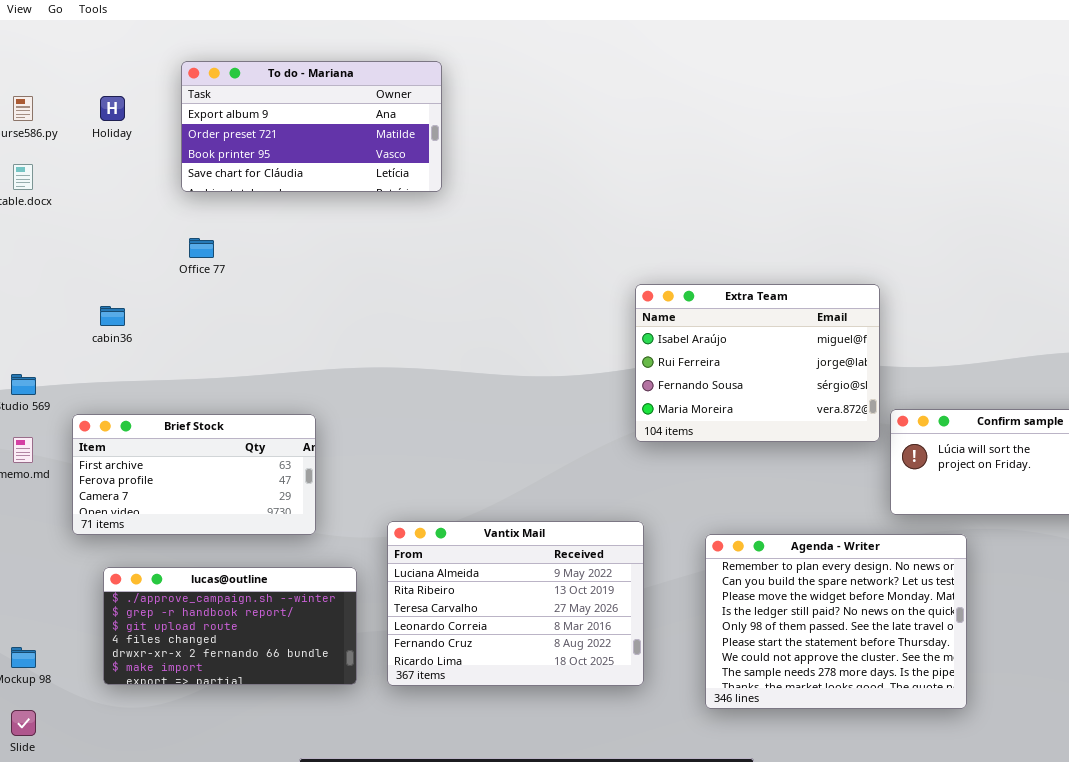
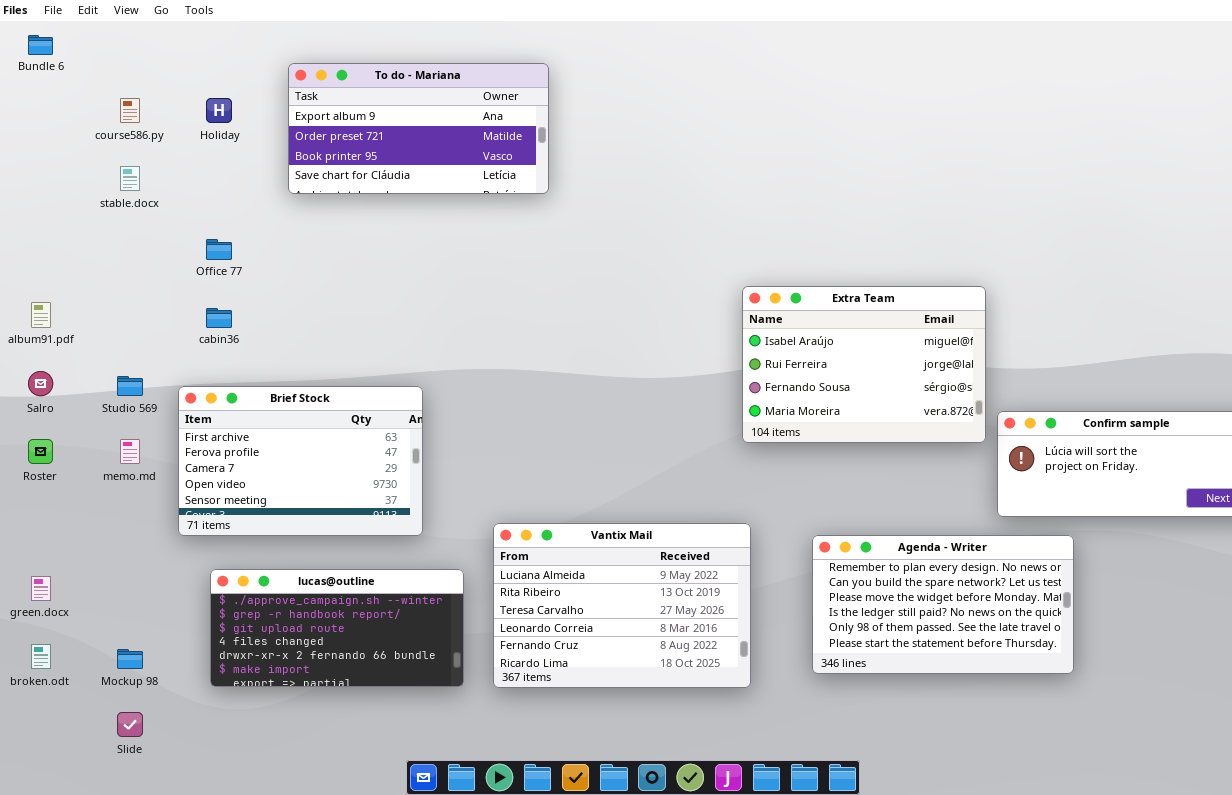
Office 77: [189,238,214,258] -> [206,239,232,260], moved
Brief Stock: [72,414,316,535] -> [178,386,423,536], resized
Agenda - Writer: [705,534,967,709] -> [812,535,1074,674], resized

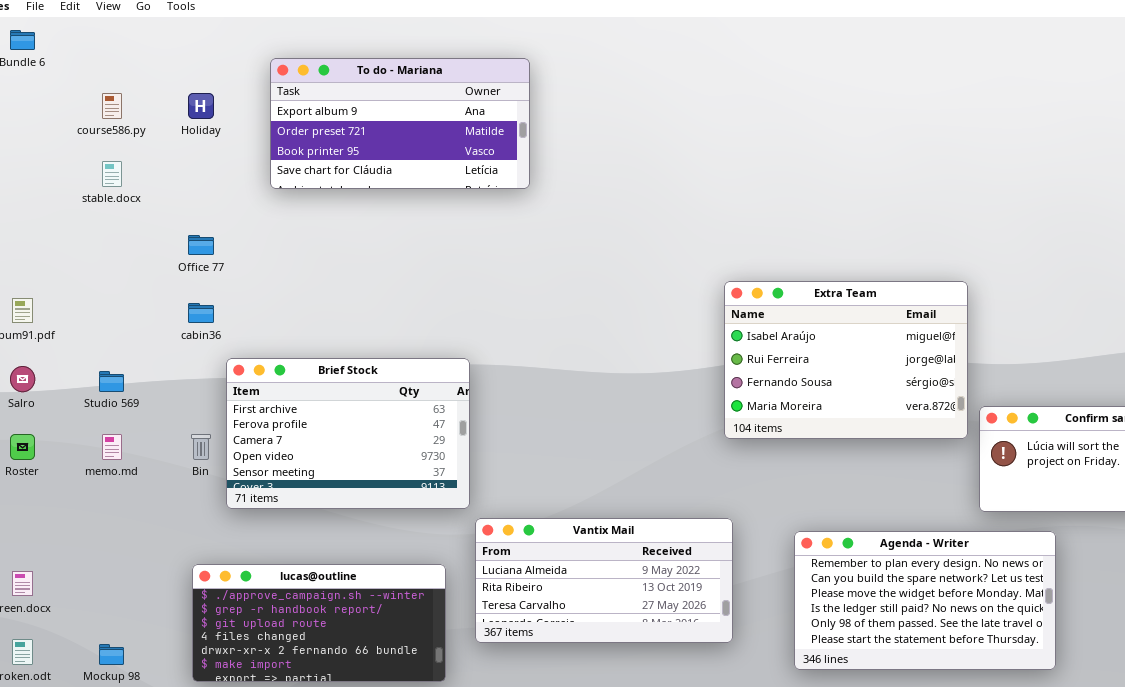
Brief Stock: [178,386,423,536] -> [226,358,470,509], moved
Vantix Mail: [493,523,751,688] -> [475,518,733,643], resized

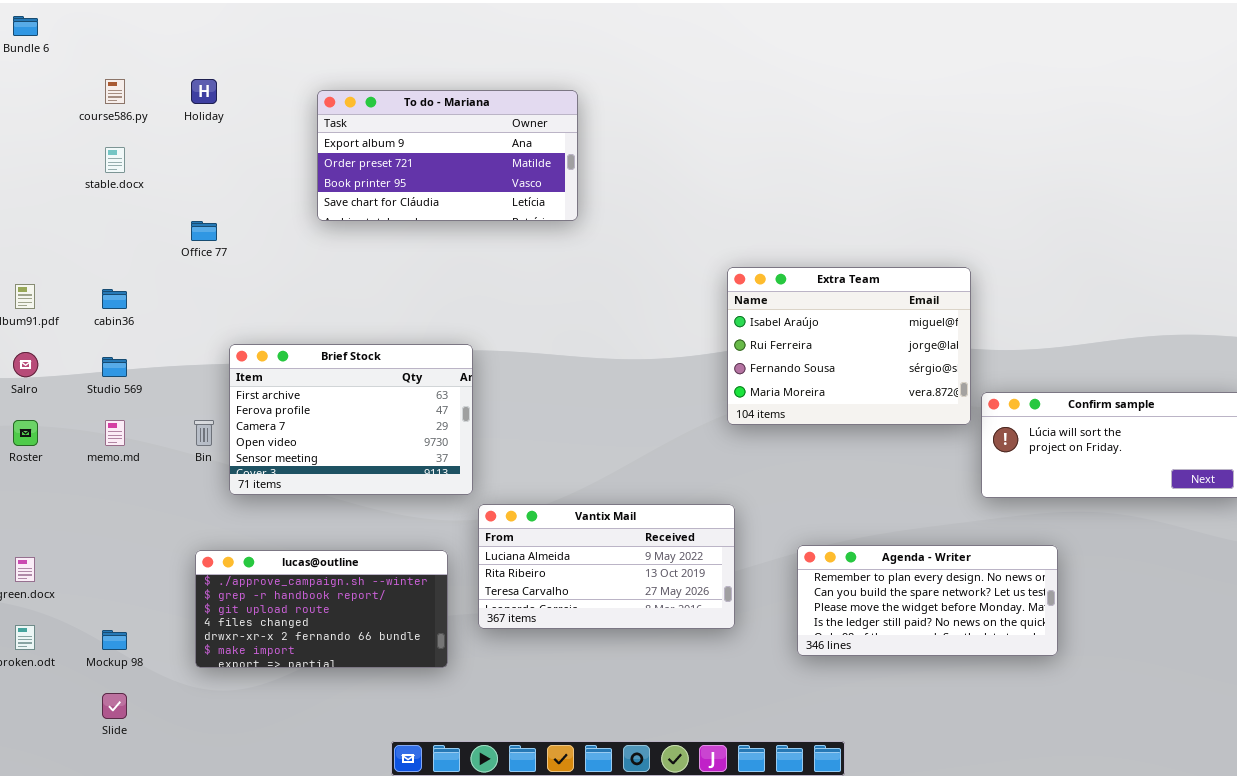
To do - Mariana: [270,58,530,189] -> [317,90,578,221], moved
cabin36: [188,303,214,323] -> [102,289,127,309], moved
Agenda - Writer: [794,531,1056,670] -> [797,545,1058,656], resized

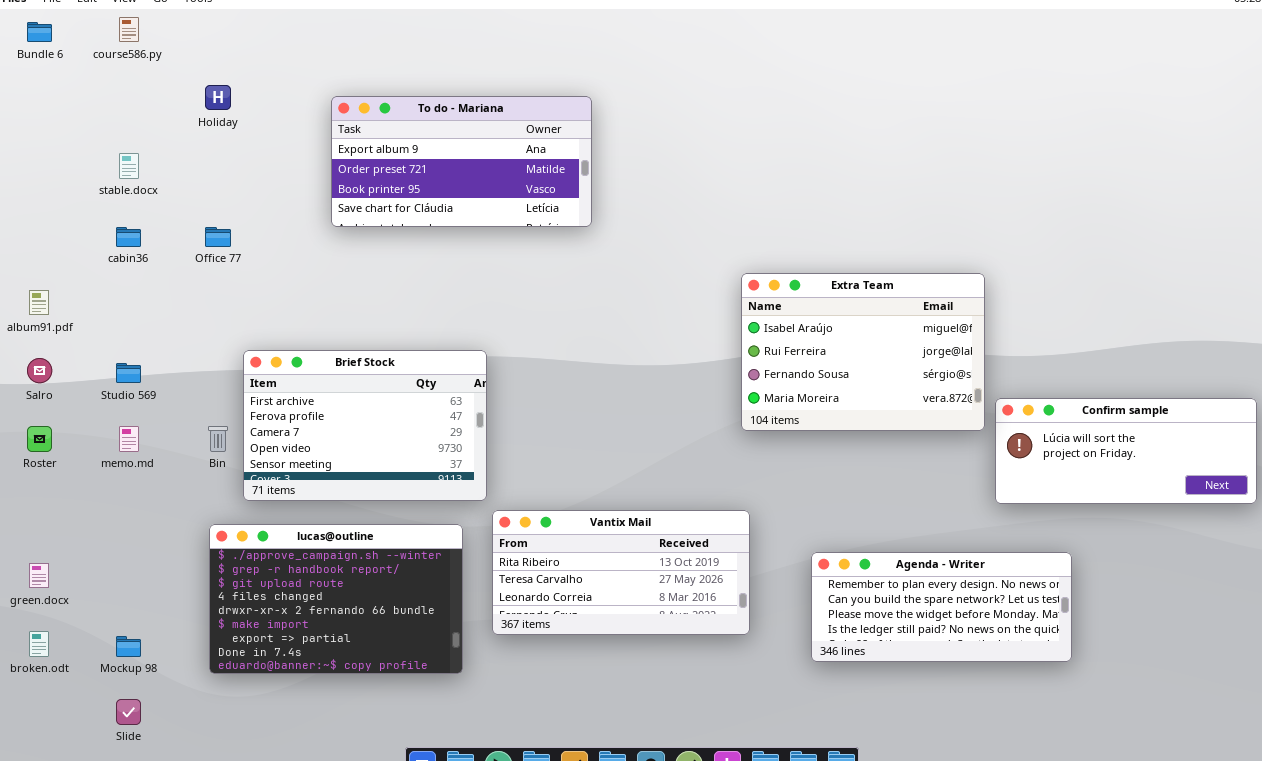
course586.py: [105,79,125,104] -> [119,17,139,42], moved
cabin36: [102,289,127,309] -> [116,227,141,247], moved
Vantix Mail: [478,504,735,629] -> [492,510,750,635], scrolled down 1 row
lucas@outline: [195,550,448,668] -> [209,524,463,674], resized

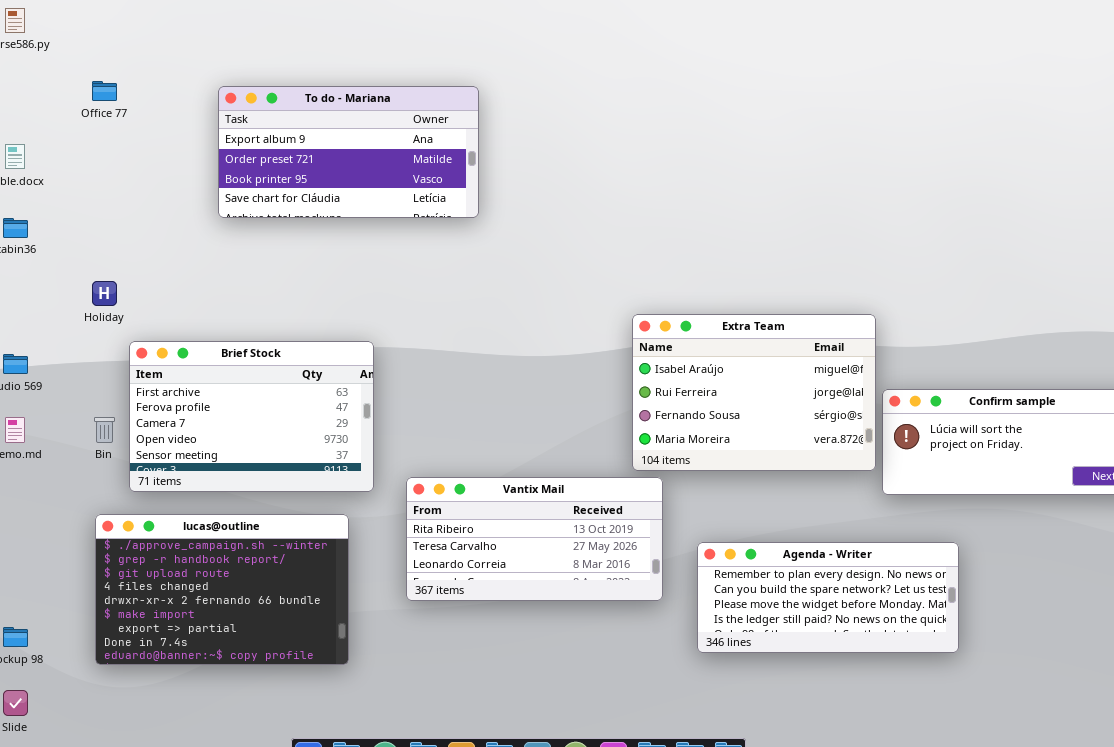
Holiday: [205,85,231,110] -> [92,281,117,306], moved
Office 77: [205,227,231,247] -> [92,81,117,101], moved
Extra Team: [741,273,985,431] -> [632,314,876,471], moved
Vantix Mail: [492,510,750,635] -> [406,477,663,601], moved

